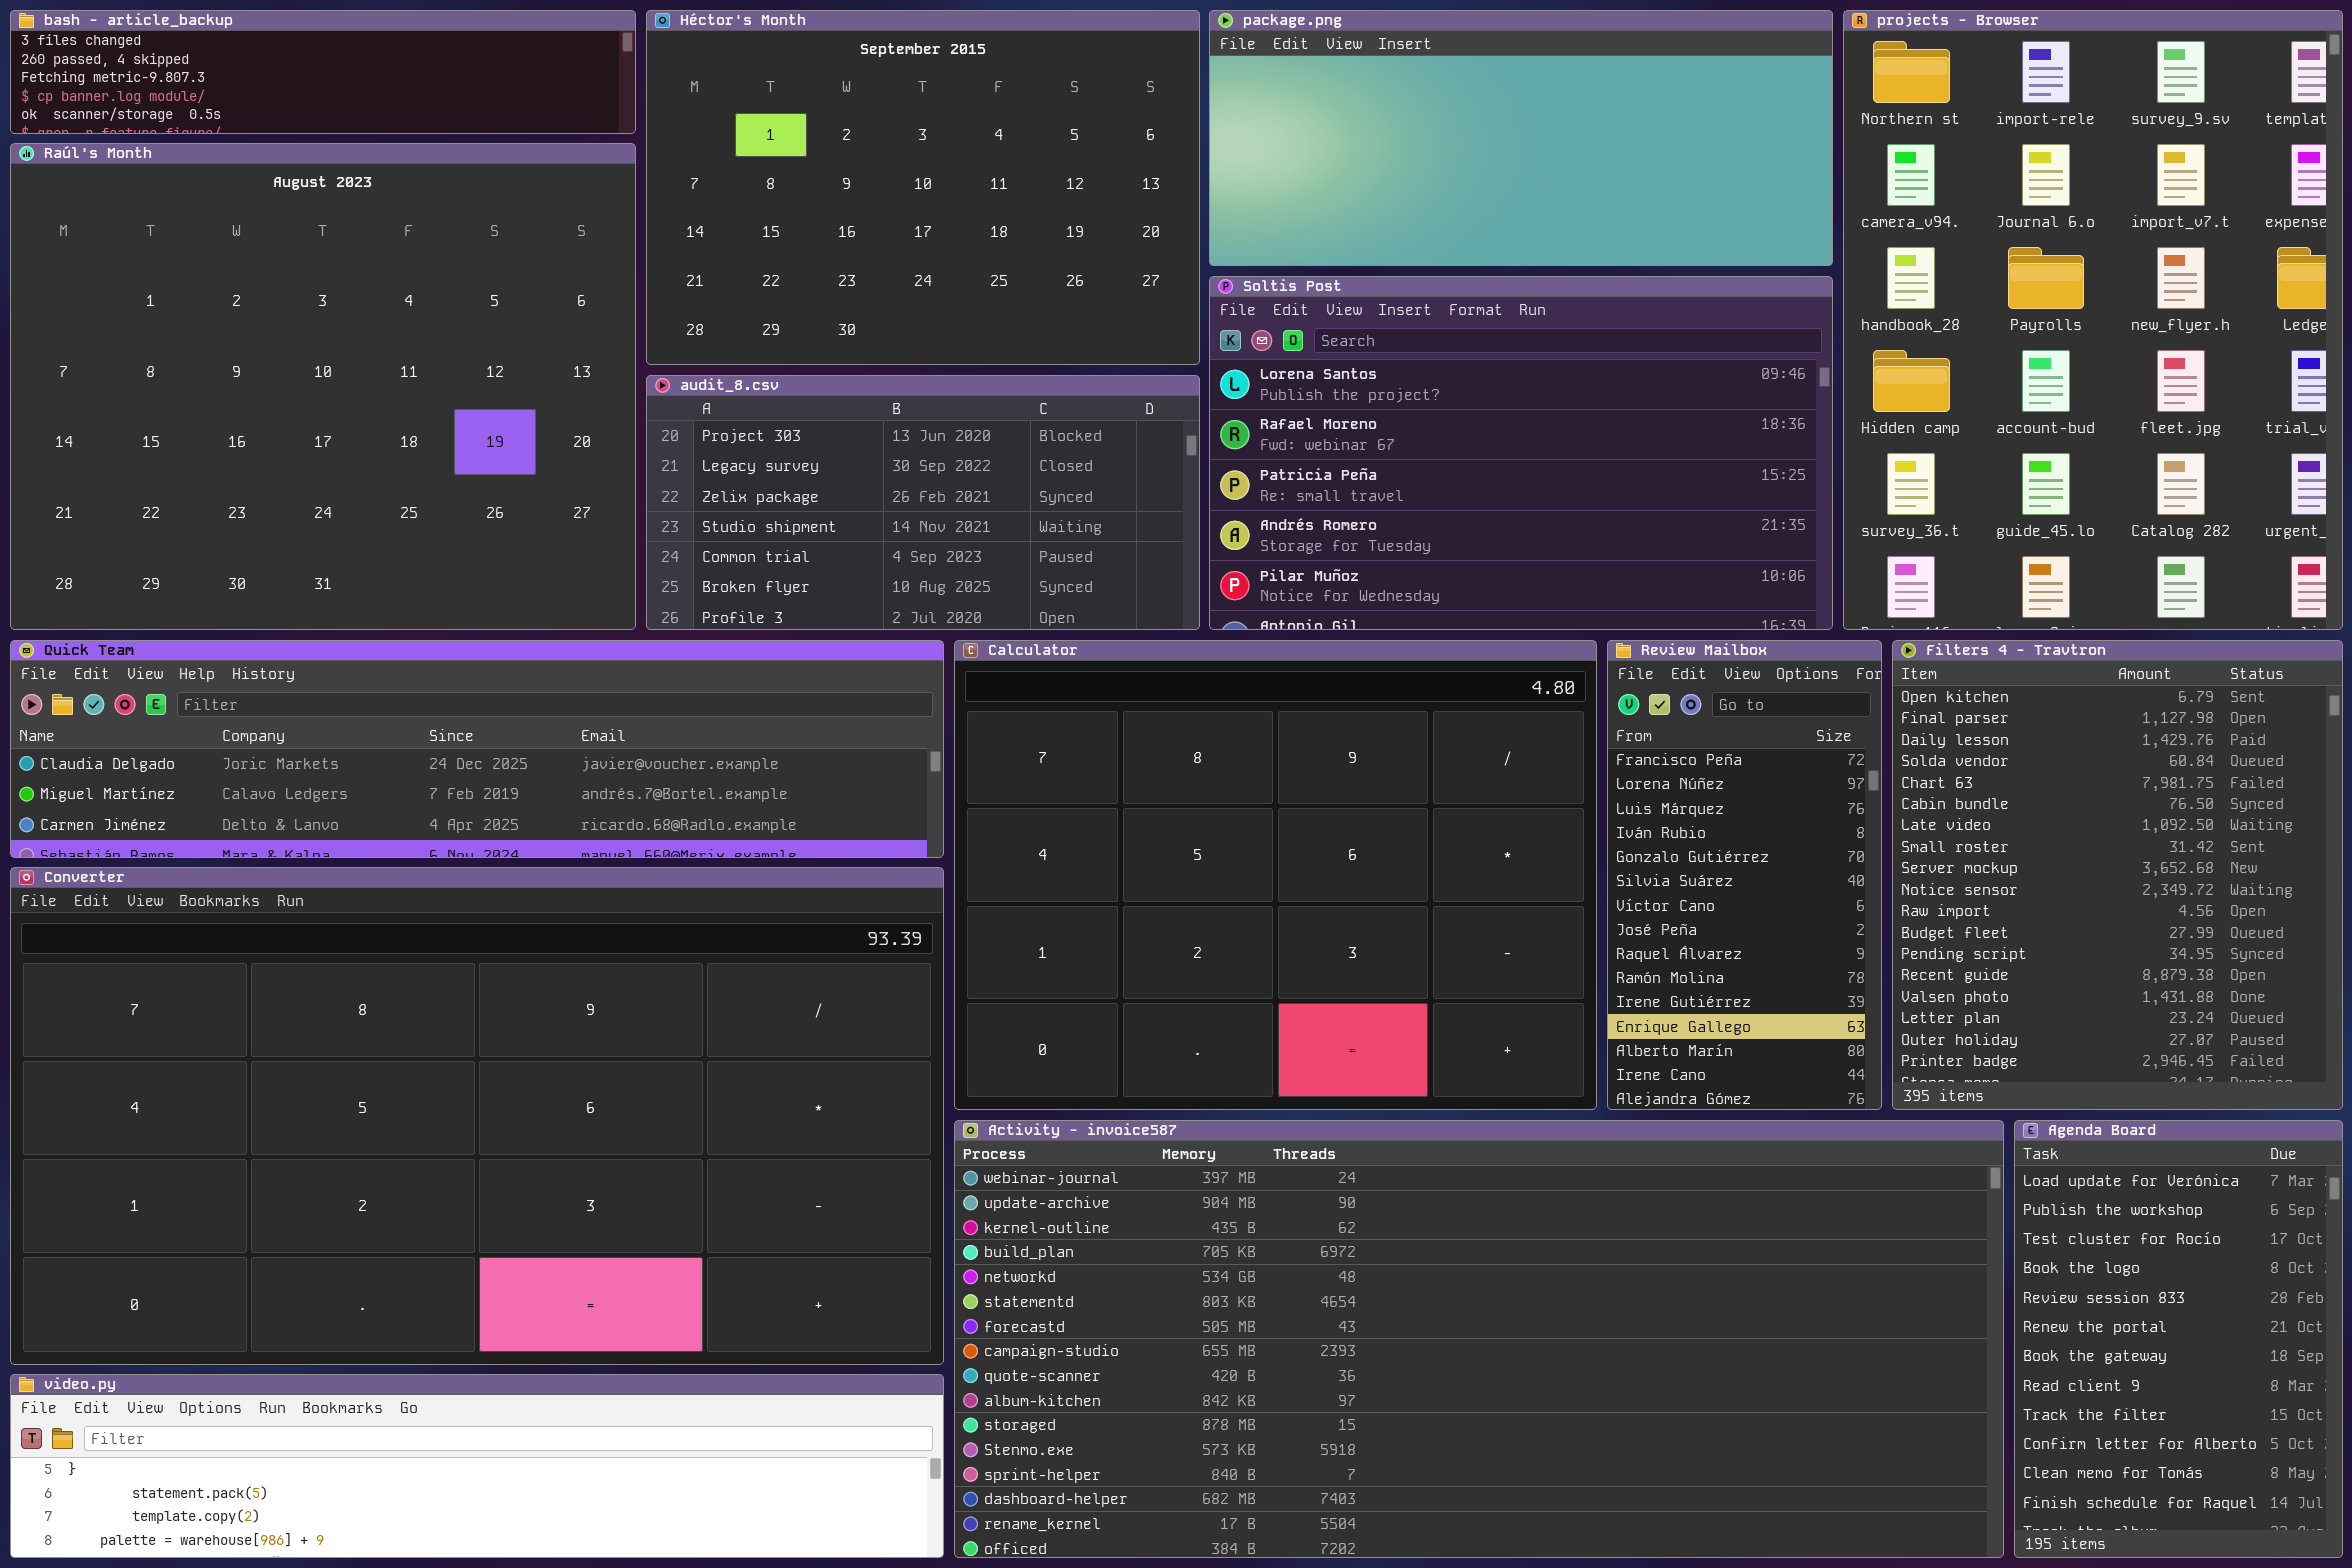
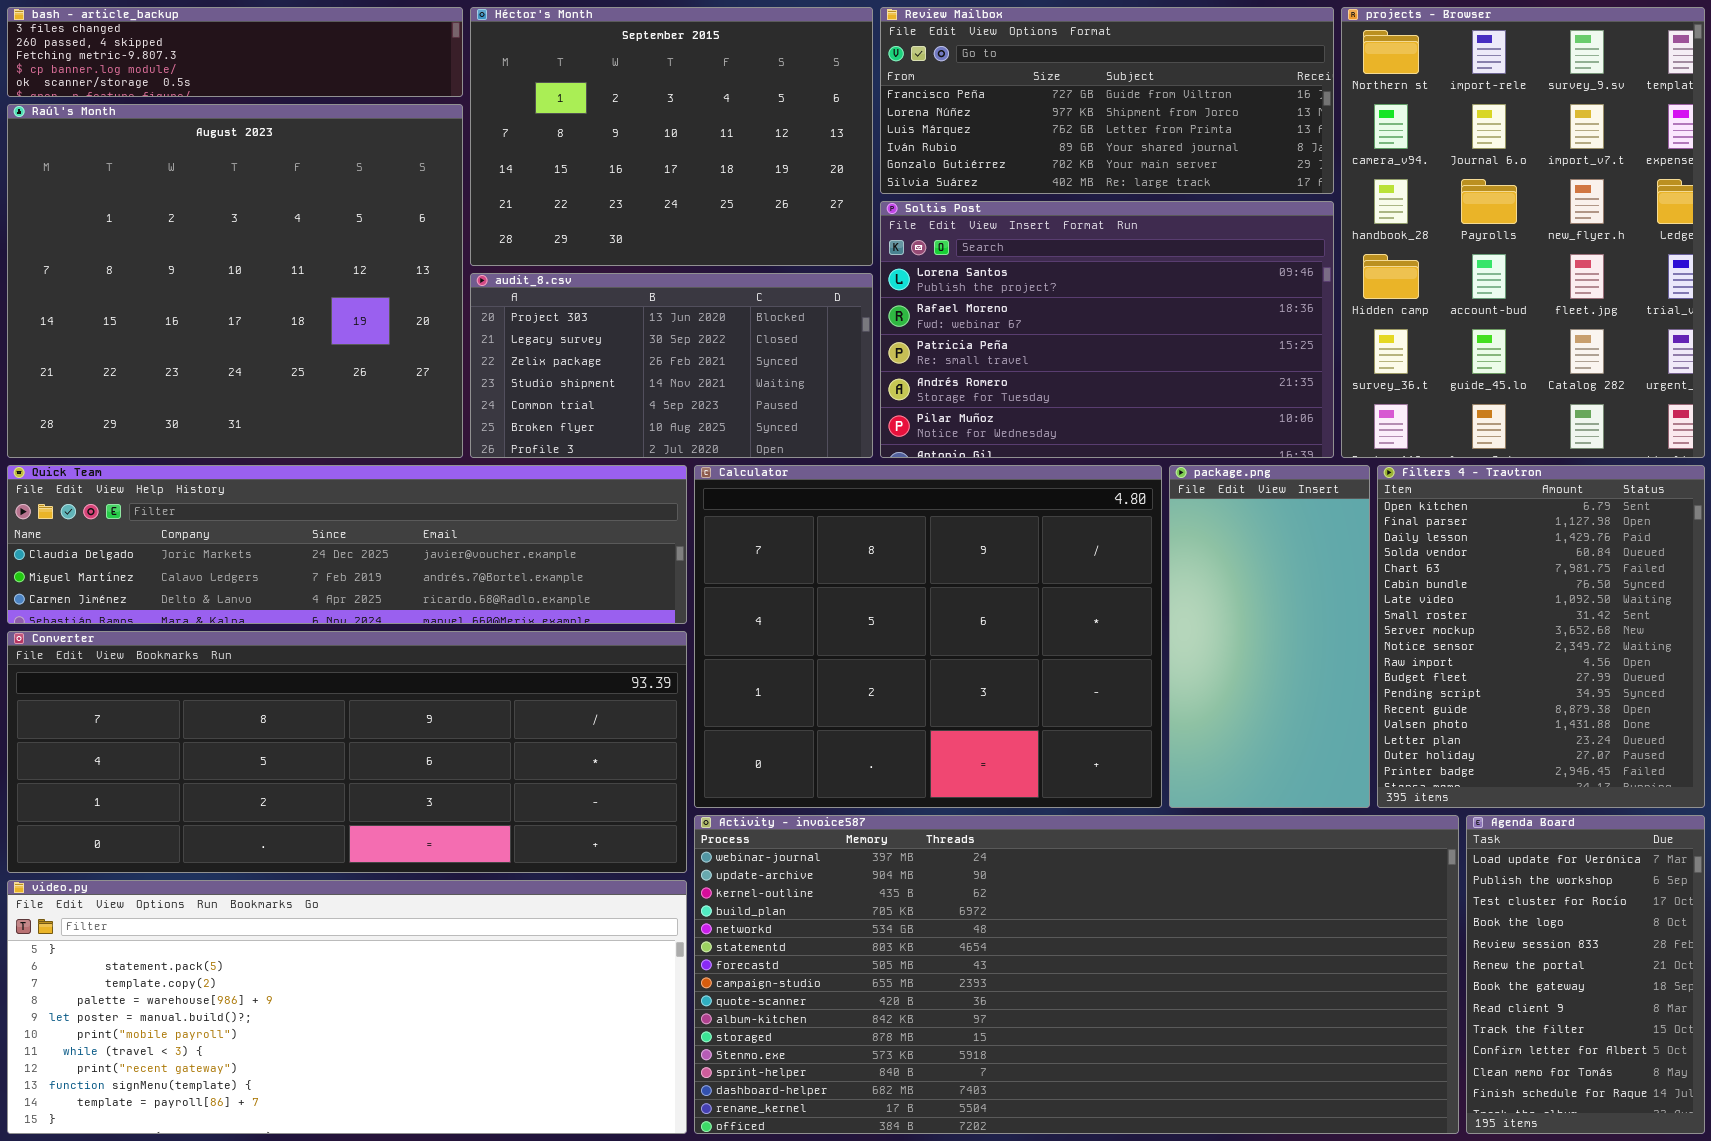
package.png: [1209,10,1833,266] -> [1169,465,1370,808], moved, resized
Review Mailbox: [1607,640,1882,1110] -> [880,7,1334,194], moved, resized
Converter: [10,867,944,1365] -> [7,631,687,873], resized
video.py: [10,1374,944,1558] -> [7,880,687,1134], resized

